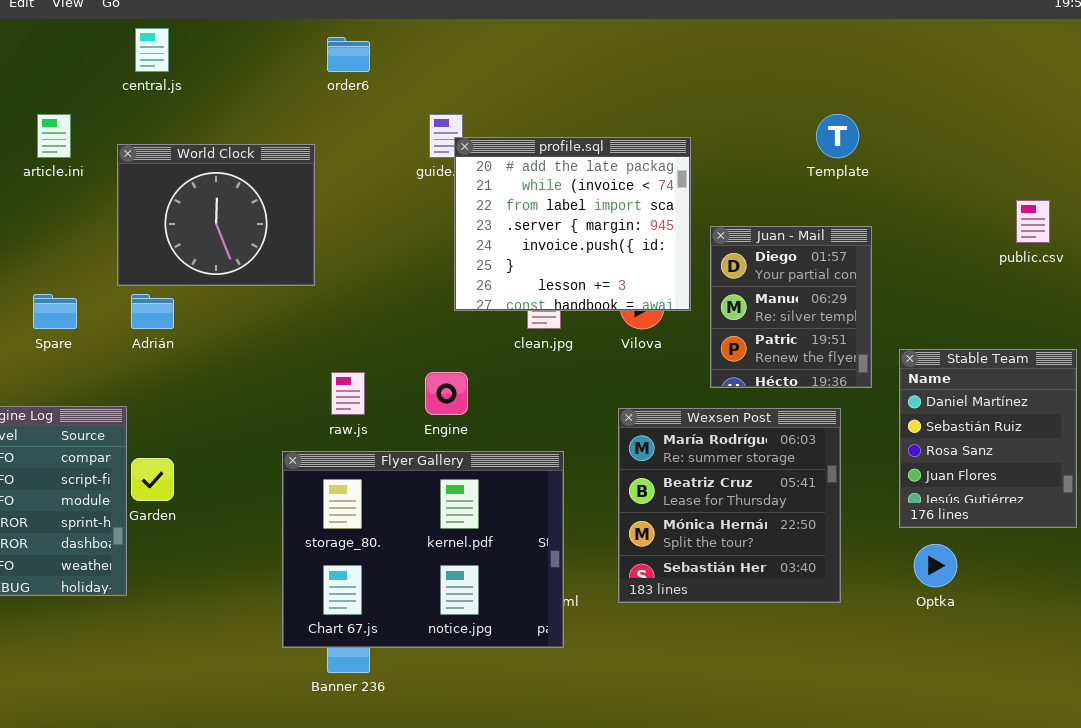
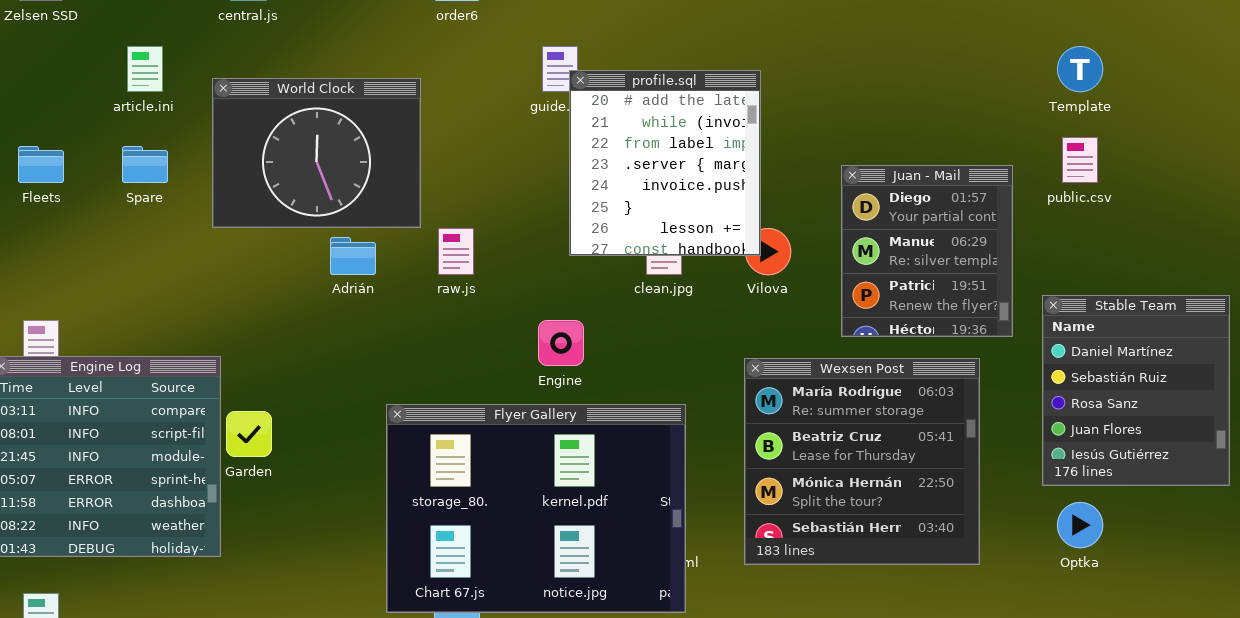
Template: [816,114,859,158] -> [1057,46,1103,92], moved
profile.sql: [454,137,691,311] -> [569,70,761,256], resized
public.csv: [1016,200,1050,243] -> [1062,137,1098,183], moved
Spare: [33,294,77,329] -> [122,146,168,183], moved
Adrián: [131,294,174,329] -> [330,237,376,275], moved
raw.js: [331,372,365,415] -> [438,228,474,275], moved

